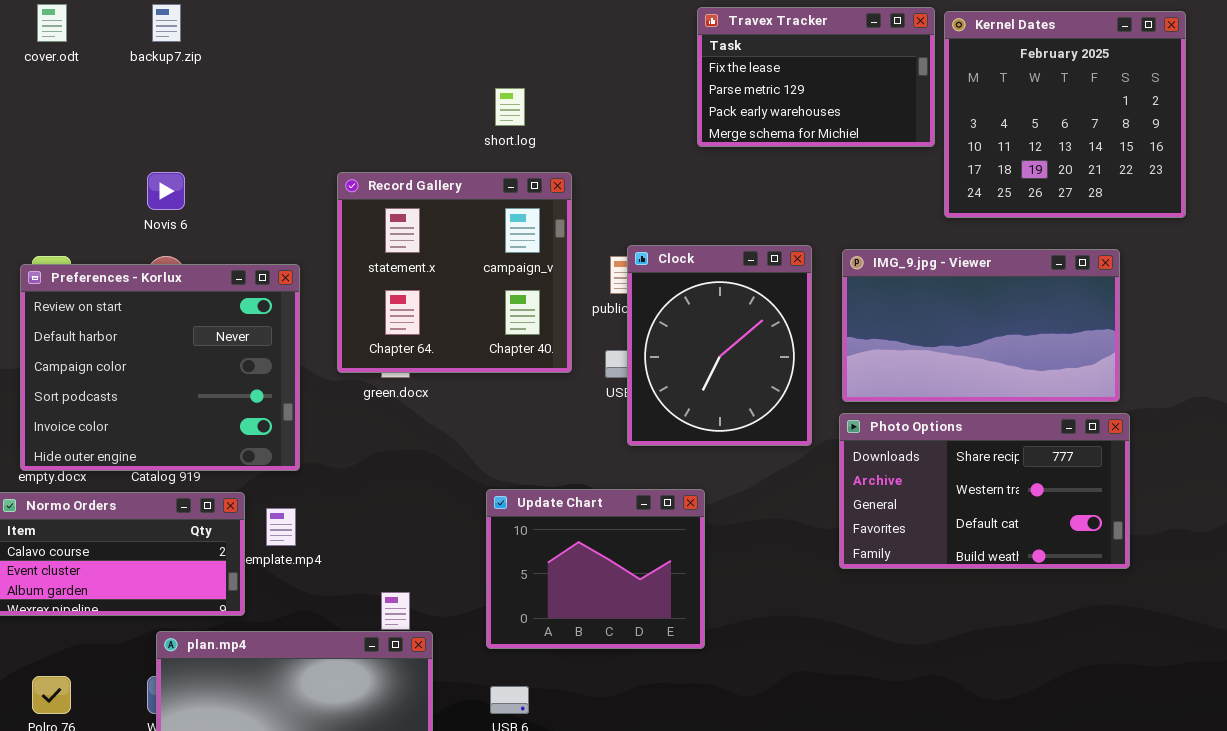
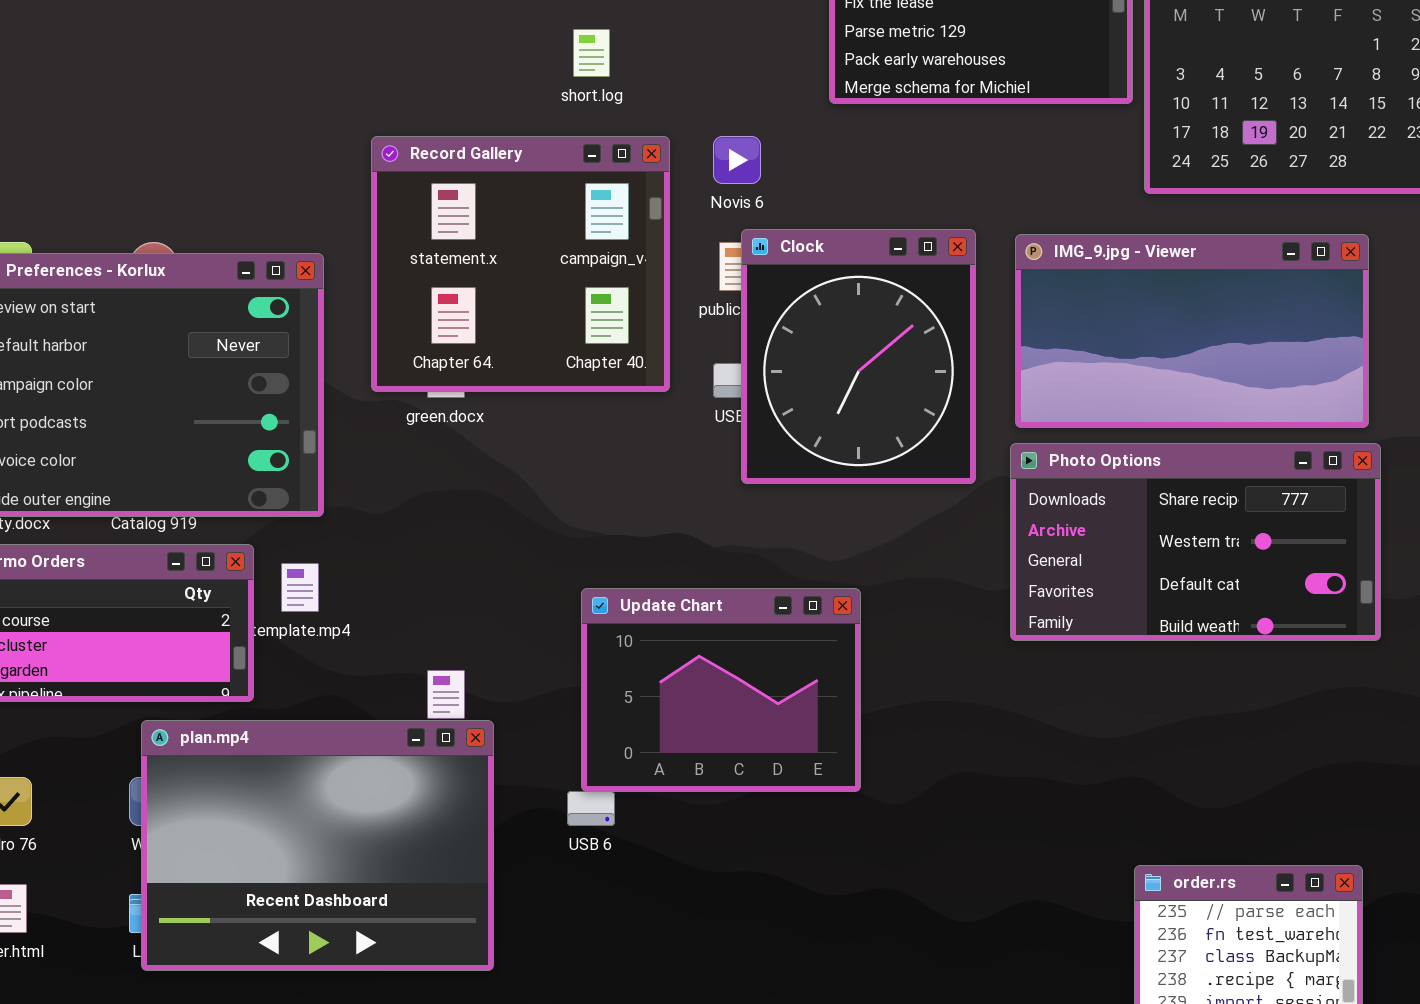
Novis 6: [147,172,185,210] -> [713,136,761,184], moved
Update Chart: [486,489,705,649] -> [581,588,861,792], moved

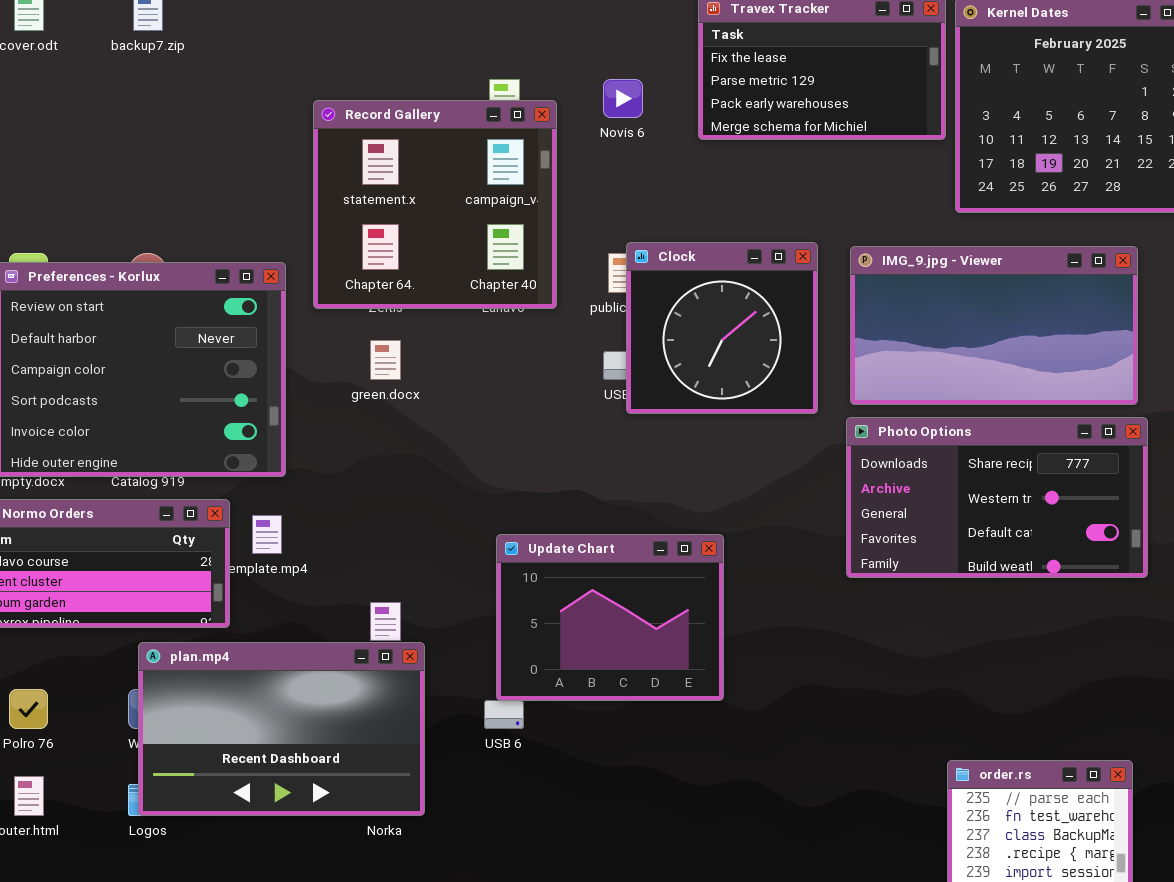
Record Gallery: [371,136,670,392] -> [313,100,557,309], moved
Novis 6: [713,136,761,184] -> [603,79,643,118], moved
Clock: [741,229,976,484] -> [626,242,818,414], resized
plan.mp4: [141,720,494,971] -> [138,642,425,816], resized

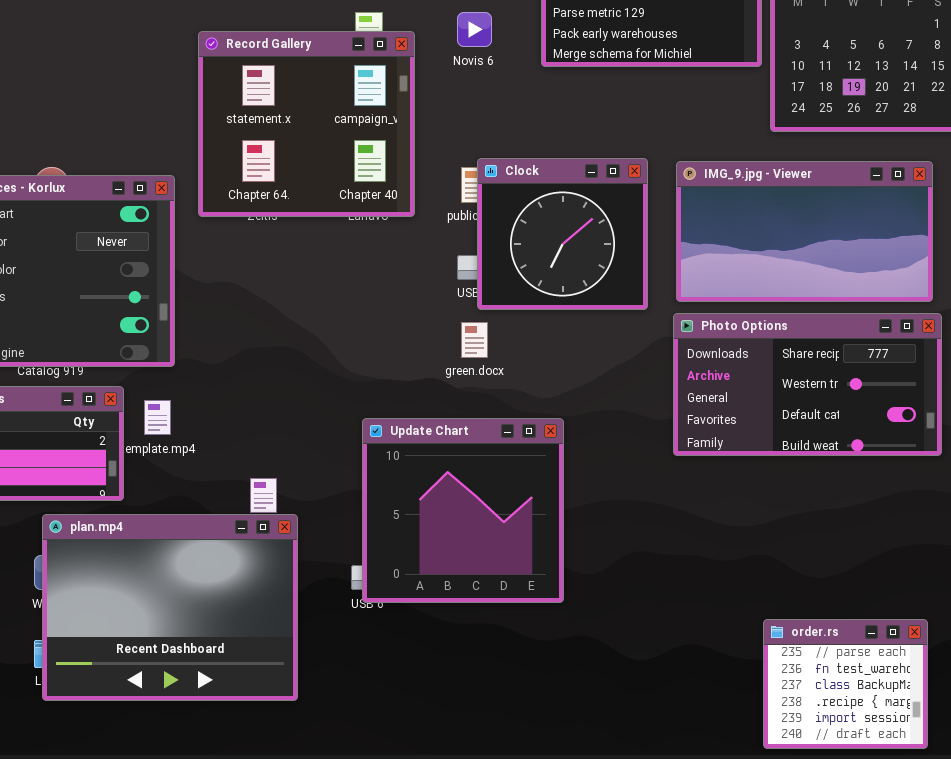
green.docx: [370,340,401,380] -> [461,322,488,358], moved
Update Chart: [496,534,724,701] -> [362,418,564,603], resized
plan.mp4: [138,642,425,816] -> [42,514,298,701], resized

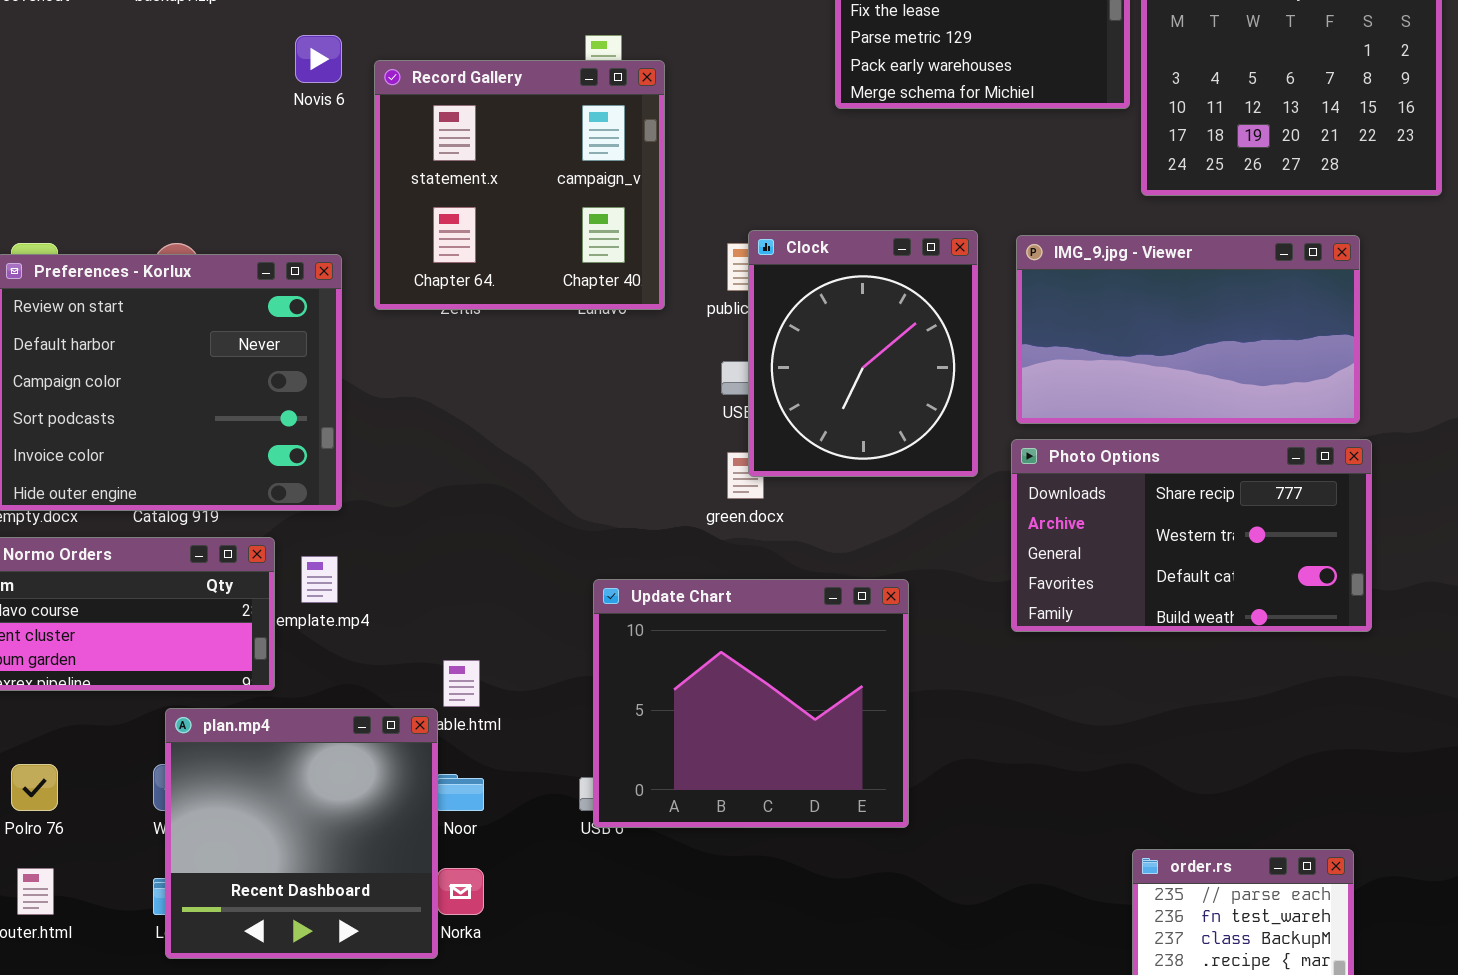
Novis 6: [457,12,492,47] -> [295,35,342,83], moved
Clock: [477,158,648,310] -> [748,230,978,477], resized
Update Chart: [362,418,564,603] -> [593,579,909,828], resized
plan.mp4: [42,514,298,701] -> [165,708,438,959], resized

